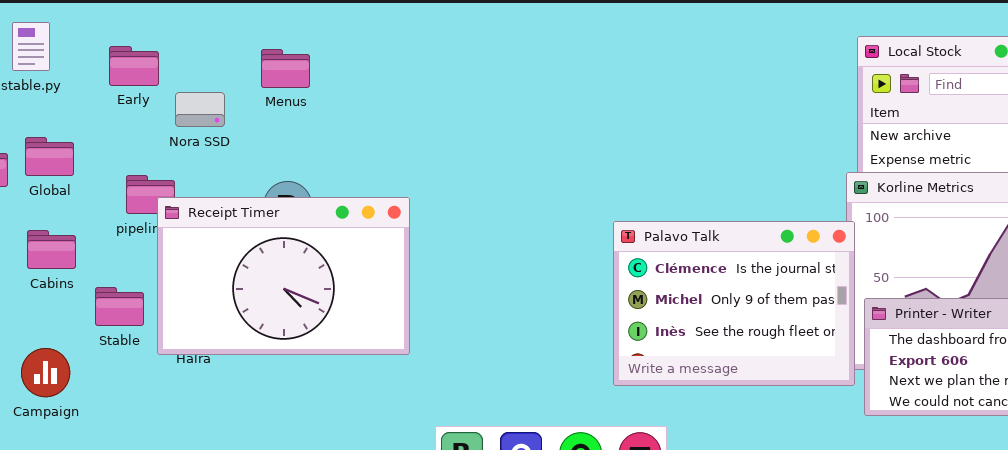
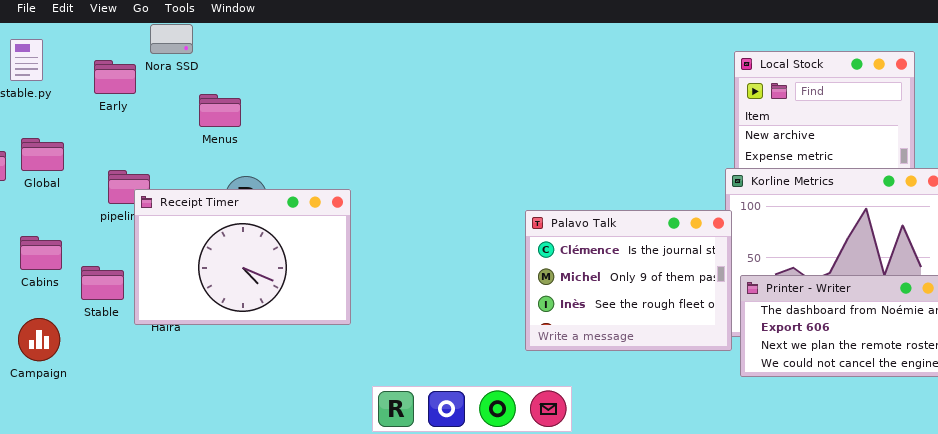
Menus: [261,49,310,88] -> [199,94,241,127], moved
Nora SSD: [175,92,225,127] -> [150,24,193,54], moved
Cabins: [27,230,76,269] -> [20,236,62,270], moved

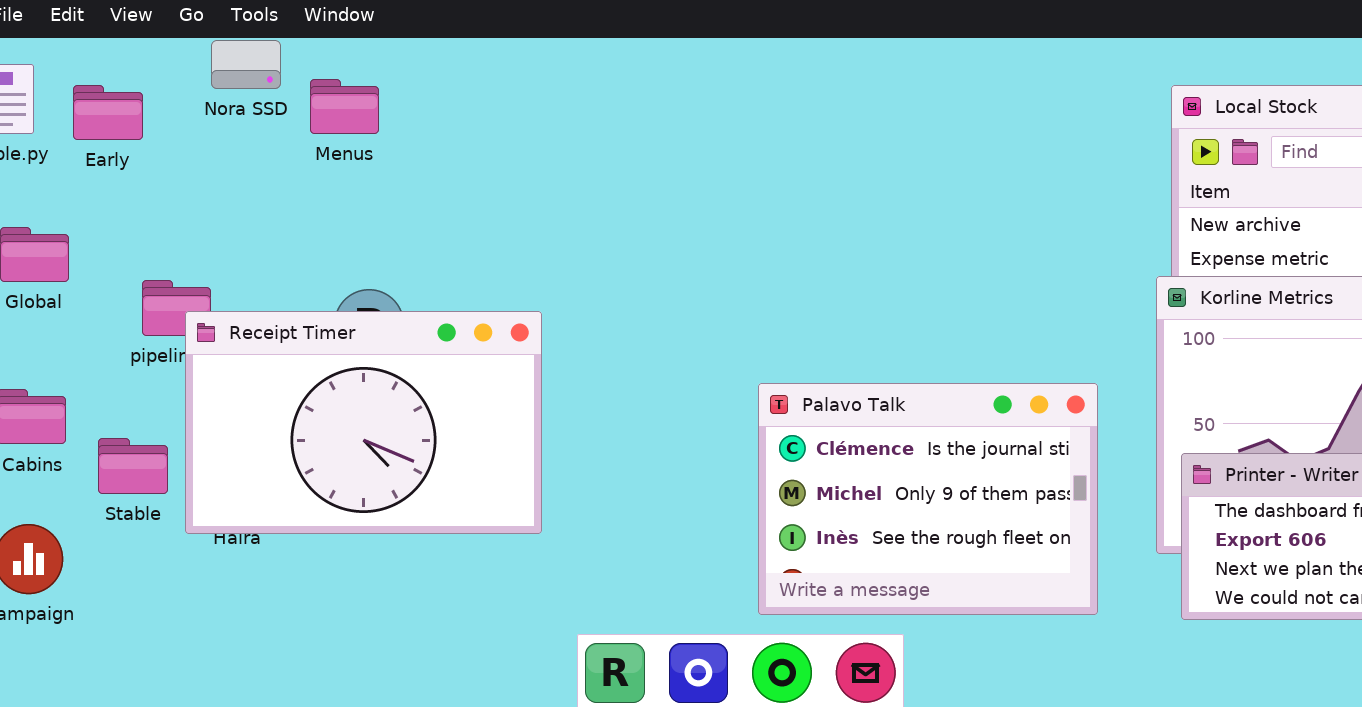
Early: [94,60,136,94] -> [73,85,143,140], moved
Menus: [199,94,241,127] -> [310,79,379,134], moved
Palavo Talk: [525,210,732,351] -> [758,383,1098,615], moved

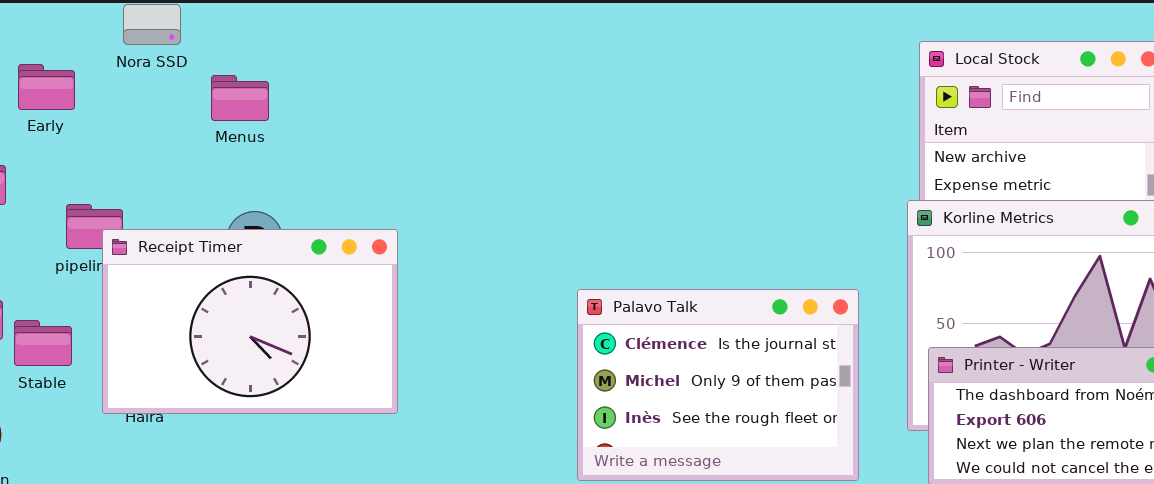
Menus: [310,79,379,134] -> [211,75,269,121], moved
Early: [73,85,143,140] -> [18,64,75,110], moved
Stable: [98,438,168,494] -> [14,320,72,366], moved

